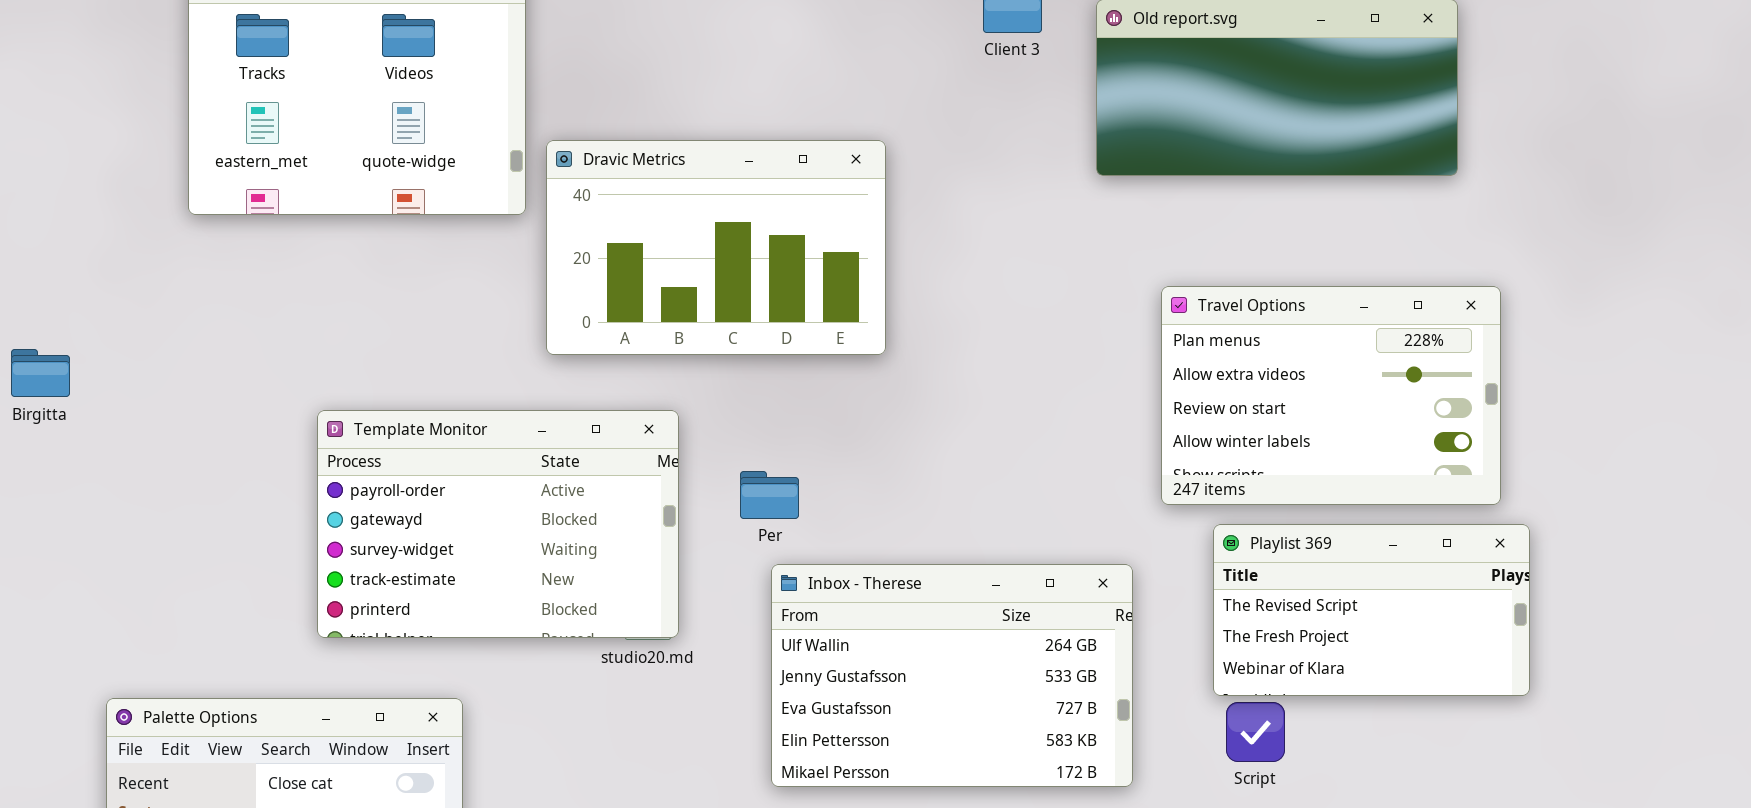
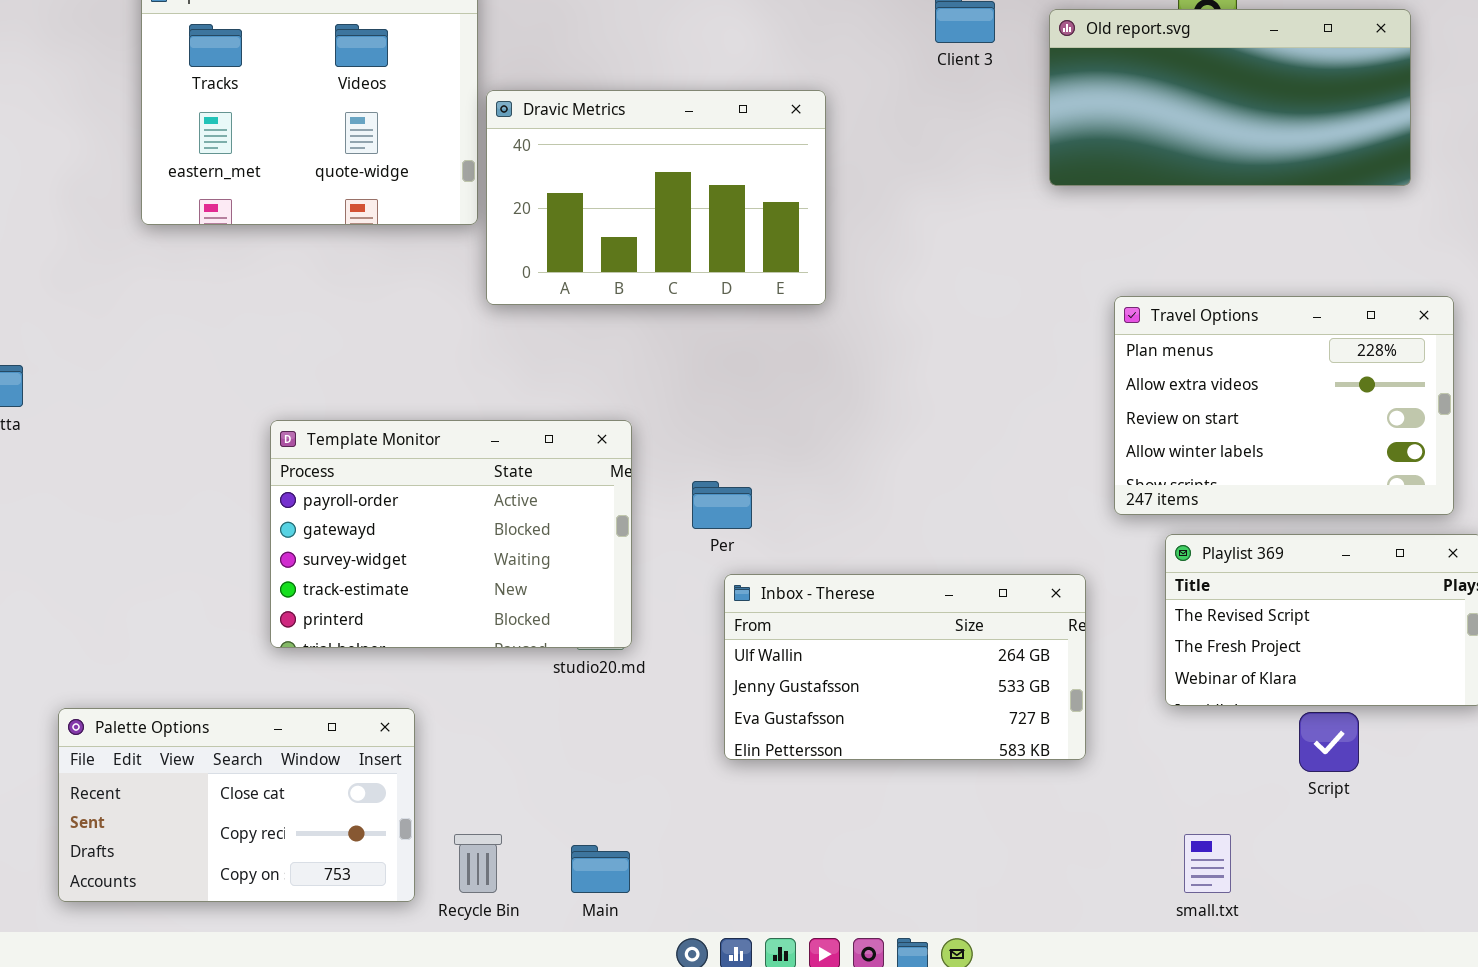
Dravic Metrics: [546,140,886,355] -> [486,90,826,305], moved
Inbox - Therese: [771,564,1133,787] -> [724,574,1086,760], resized
Script: [1226,702,1285,762] -> [1299,712,1359,772], moved

